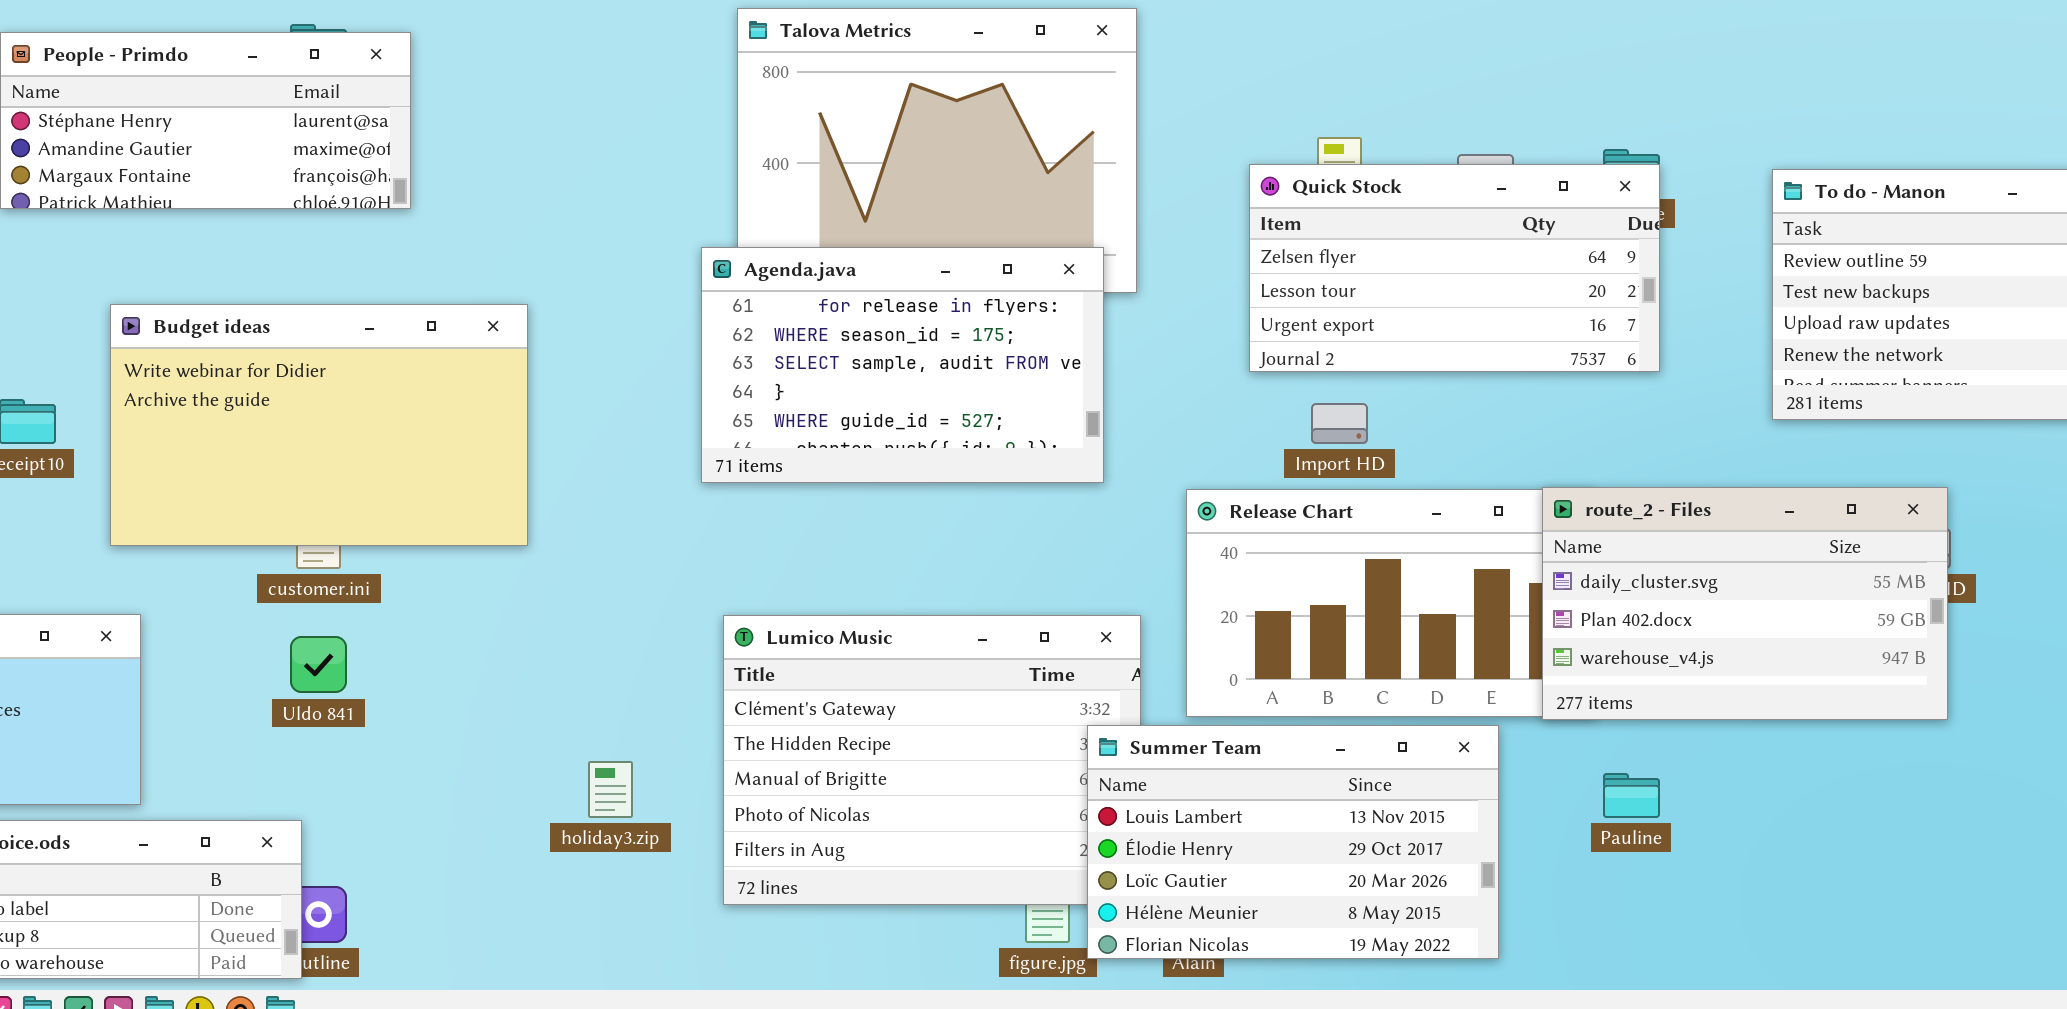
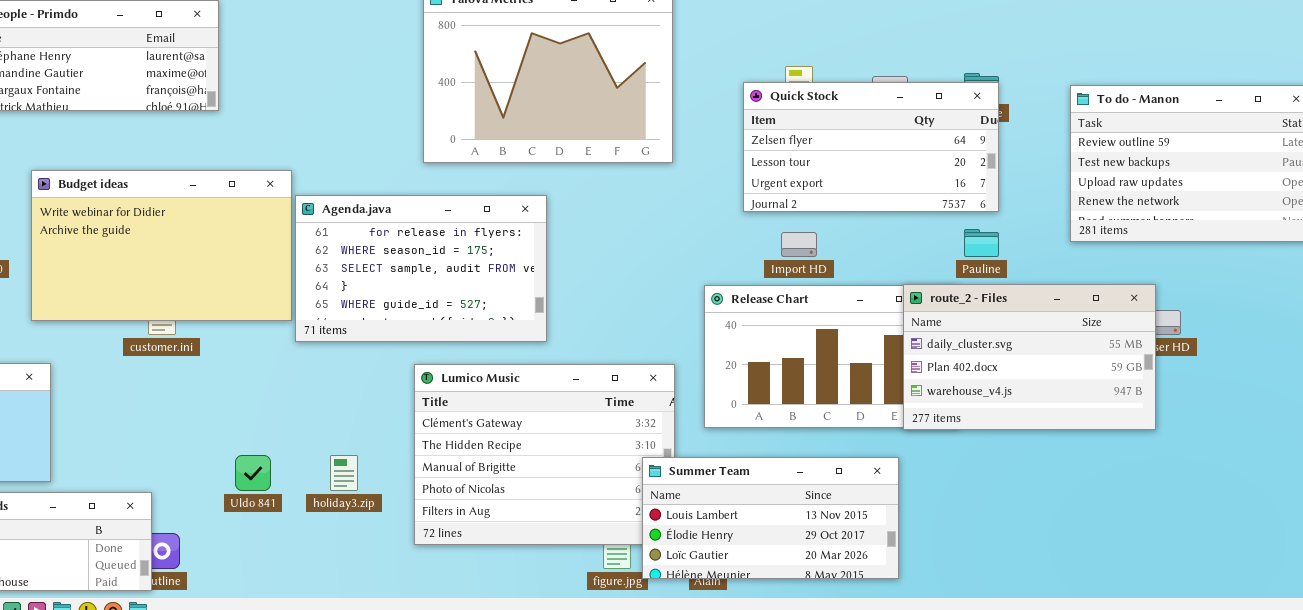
Agenda.java: [701,247,1104,483] -> [295,195,547,342], moved
route_2 - Files: [1542,487,1948,720] -> [903,284,1156,430], moved
Uldo 841: [290,636,347,693] -> [235,455,271,491], moved
Summer Team: [1087,725,1499,959] -> [642,457,899,579], resized
Pauline: [1603,773,1660,818] -> [964,229,999,257], moved

